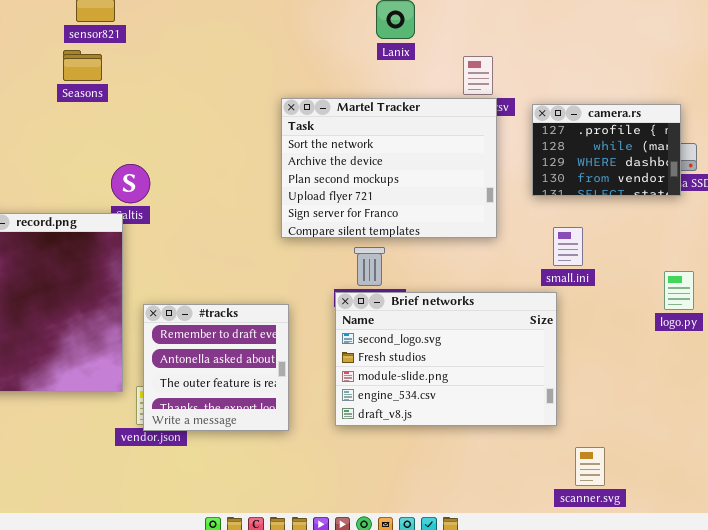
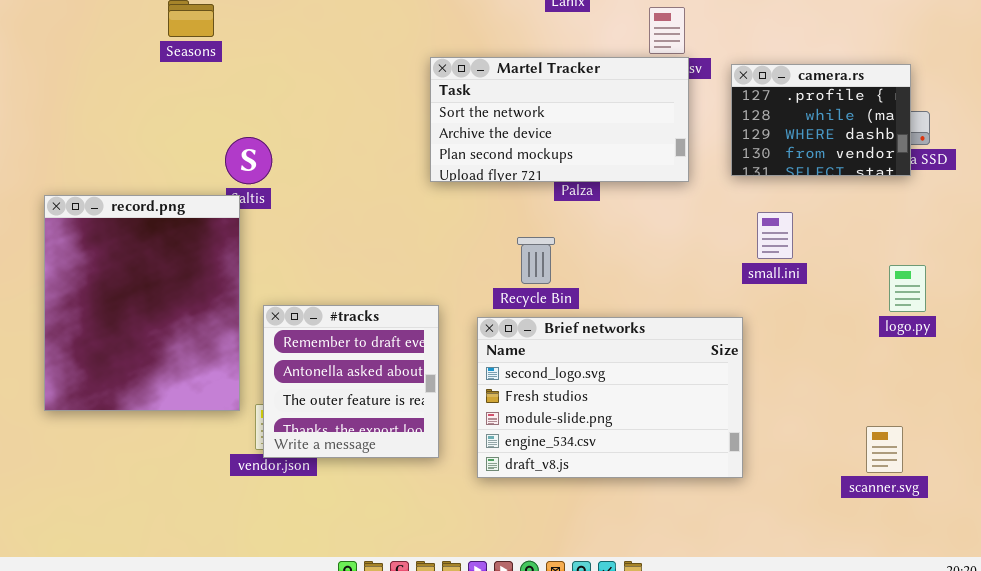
Martel Tracker: [281,98,497,238] -> [430,57,689,182], resized
Brief networks: [335,292,557,426] -> [477,317,743,478], moved
scanner.svg: [575,447,605,486] -> [866,426,903,473], moved

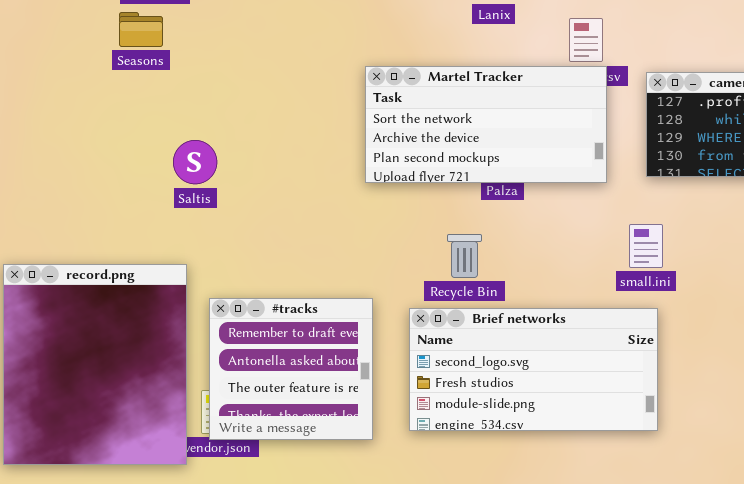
record.png: [44,195,240,411] -> [3,264,187,465], moved
small.ini: [757,212,793,259] -> [629,224,663,268], moved
Brief networks: [477,317,743,478] -> [409,308,658,431], resized

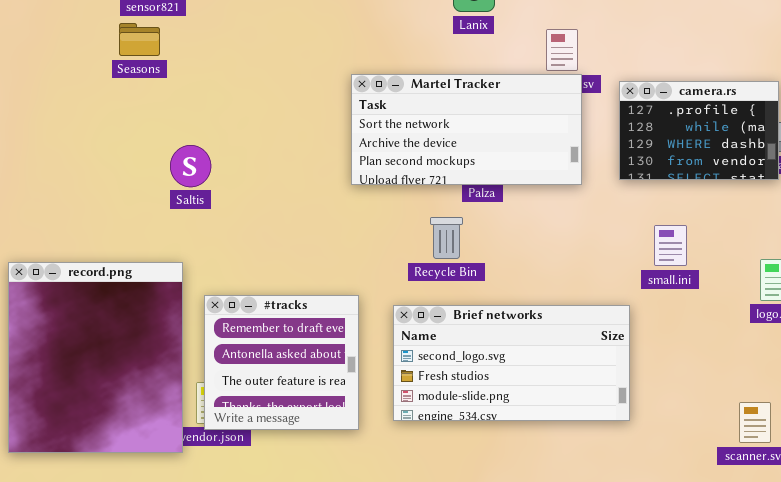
small.ini: [629,224,663,268] -> [654,225,687,266], moved
Recycle Bin: [447,234,482,278] -> [430,217,463,259], moved

